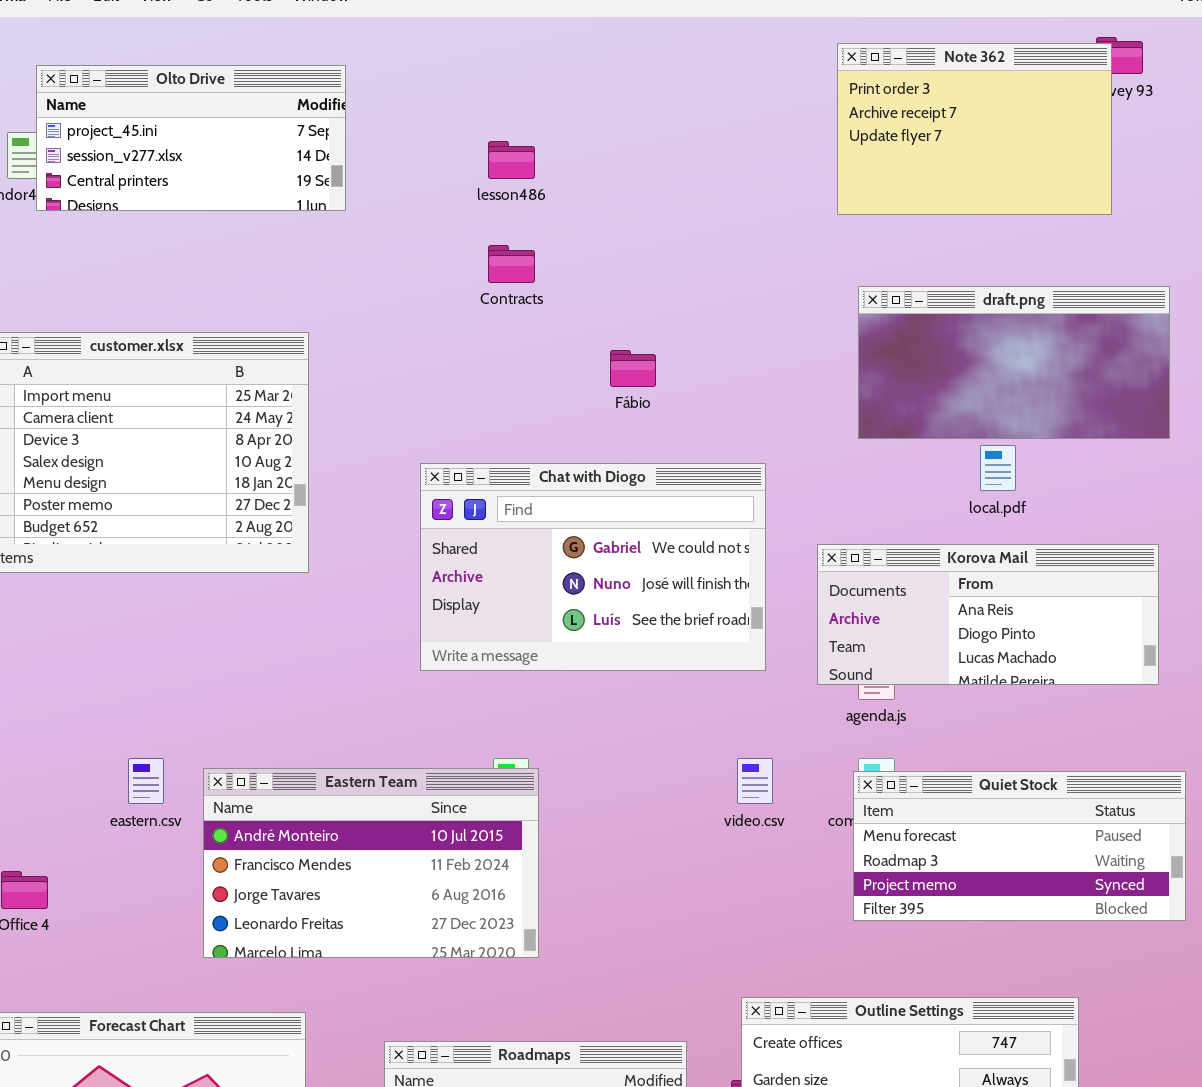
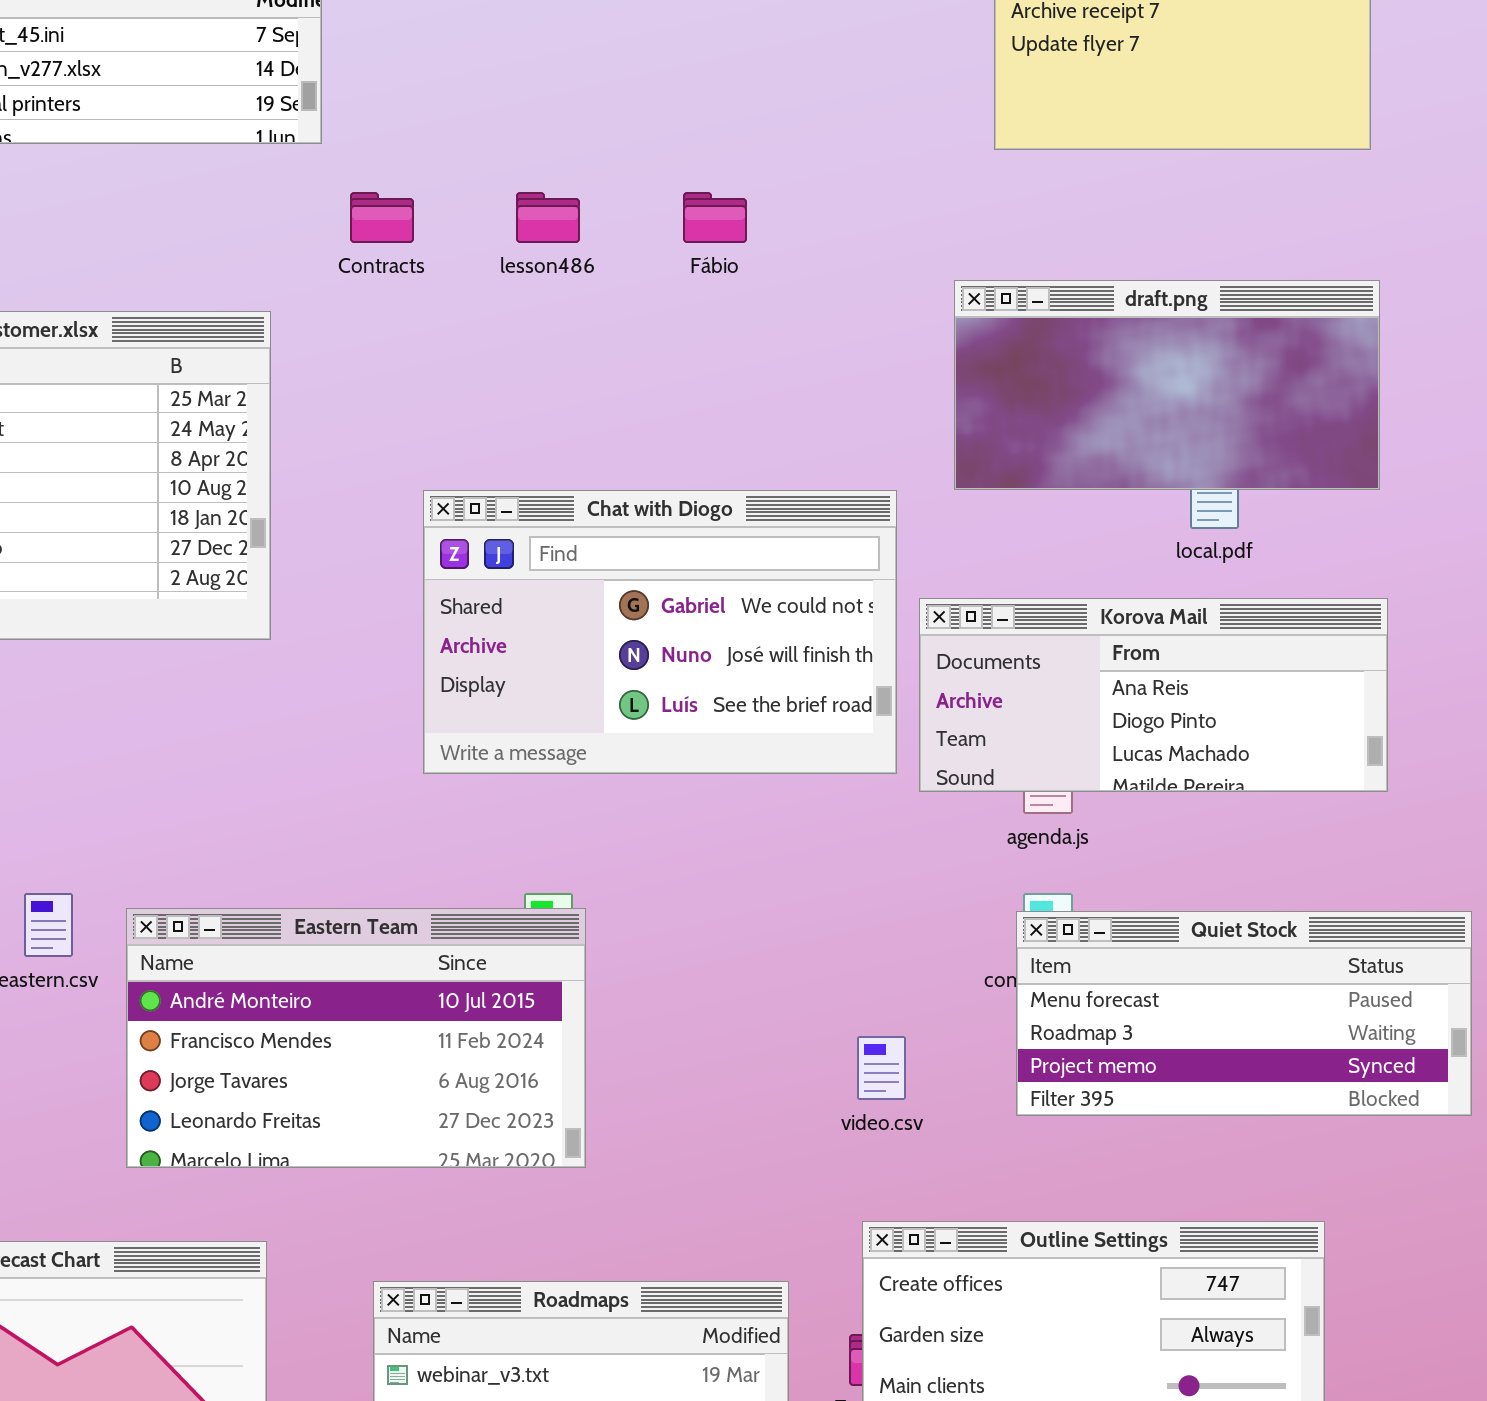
lesson486: [488,141,535,179] -> [516,192,580,243], moved
Contracts: [488,245,535,283] -> [350,192,414,243], moved
draft.png: [858,286,1170,439] -> [954,280,1380,490], moved
Fábio: [610,350,656,387] -> [683,192,747,243], moved
Korova Mail: [817,544,1159,685] -> [919,598,1388,792], moved
video.csv: [737,758,773,804] -> [857,1036,906,1100], moved

